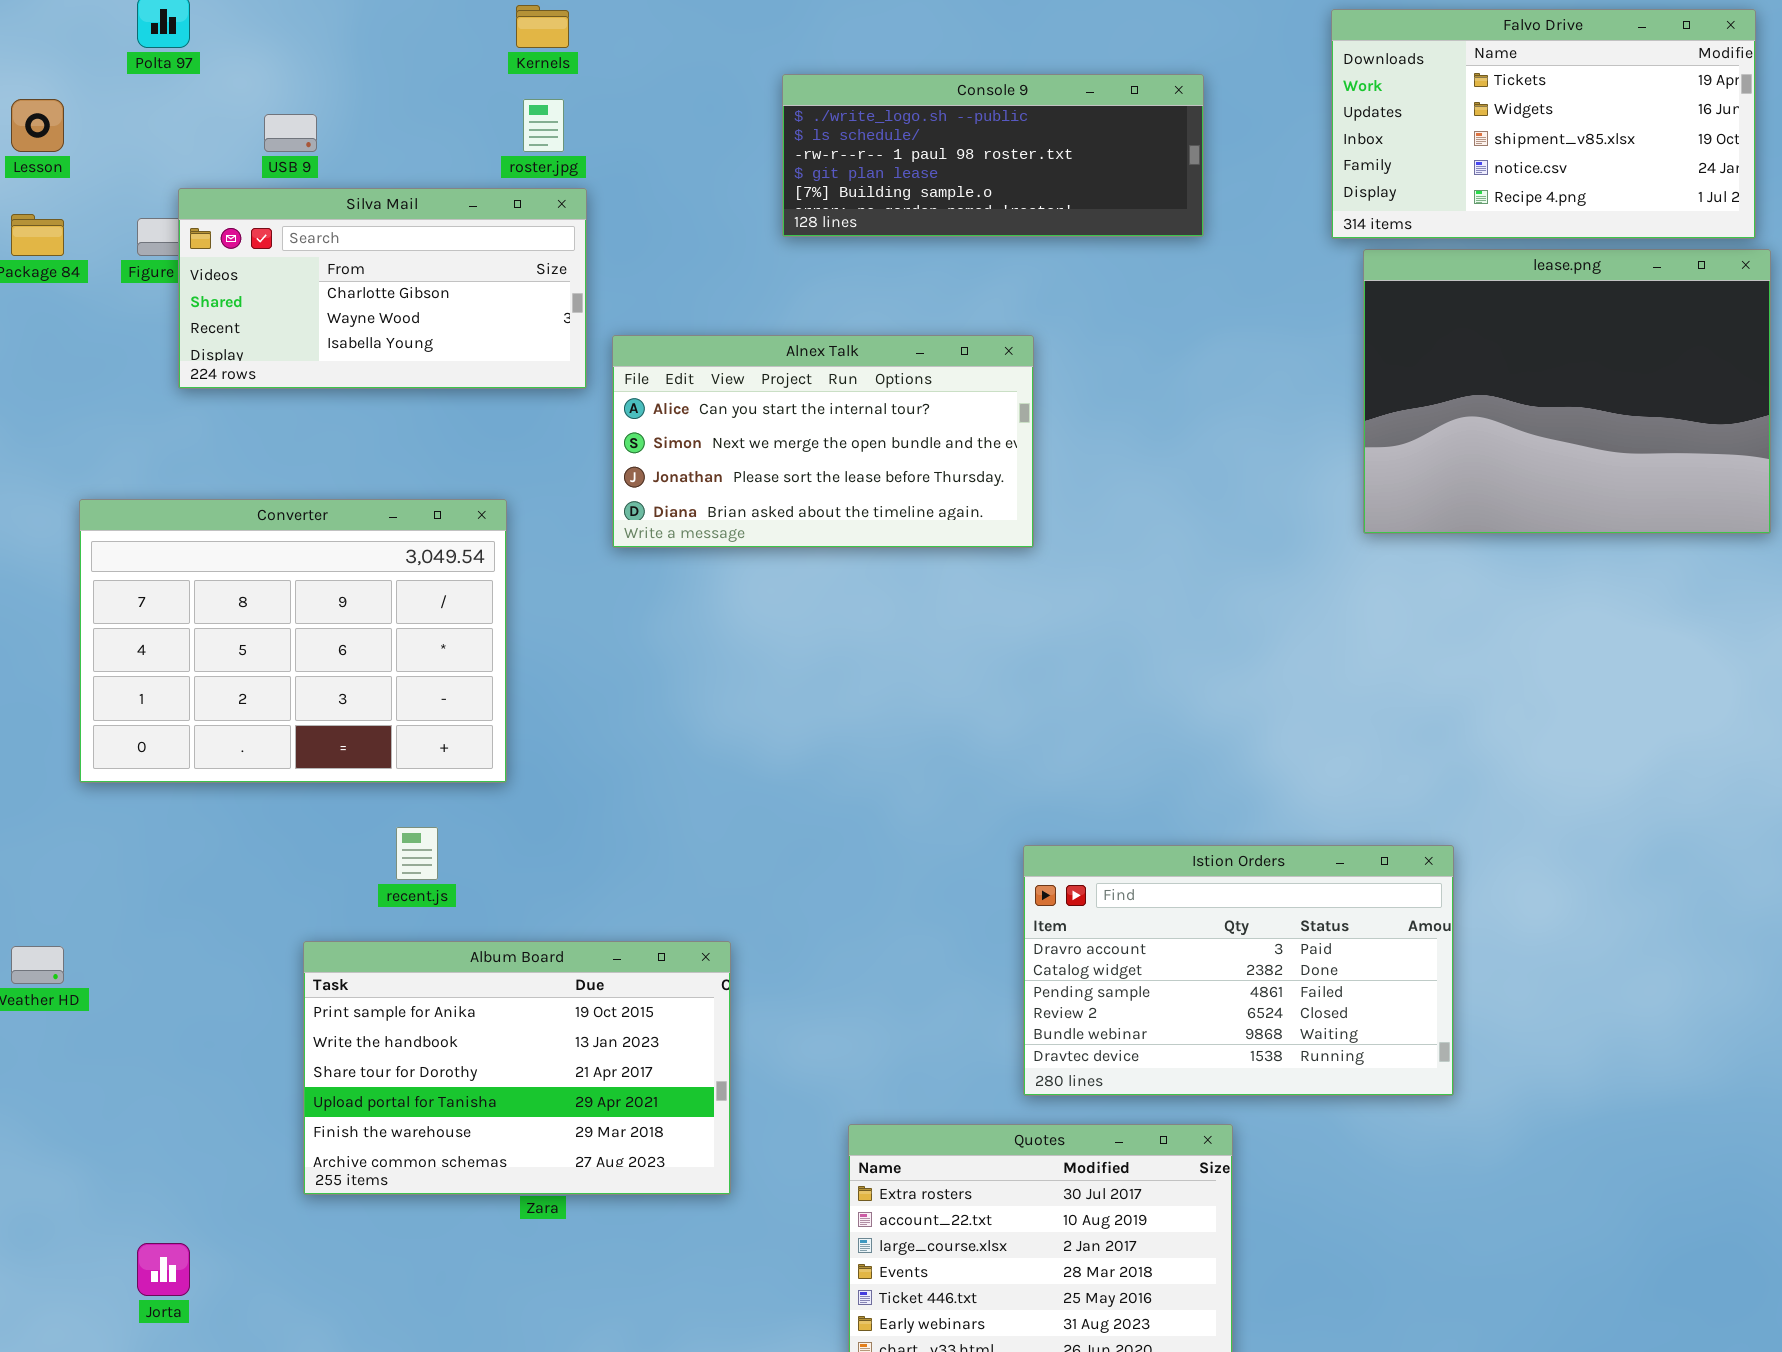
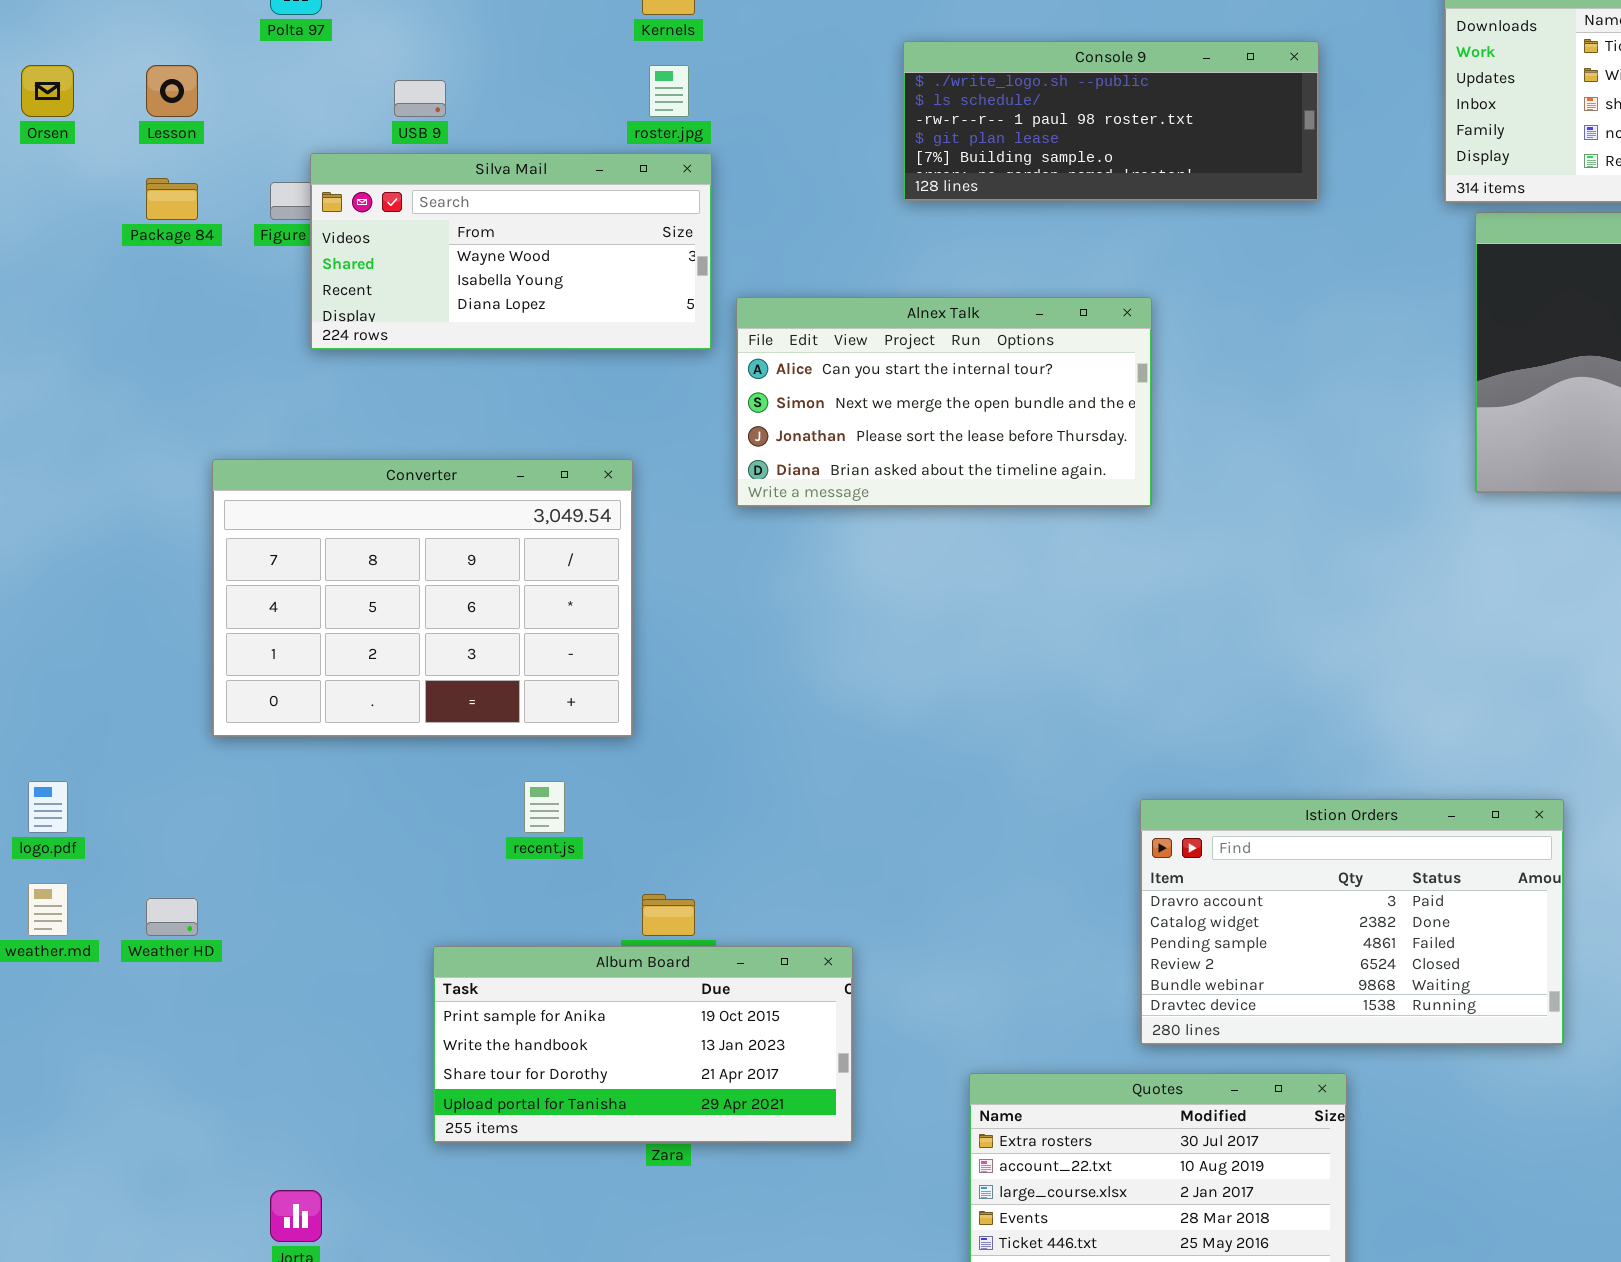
Silva Mail: [178,188,587,389] -> [310,153,712,350], scrolled down 1 row
Album Board: [303,941,731,1195] -> [433,946,853,1143], resized

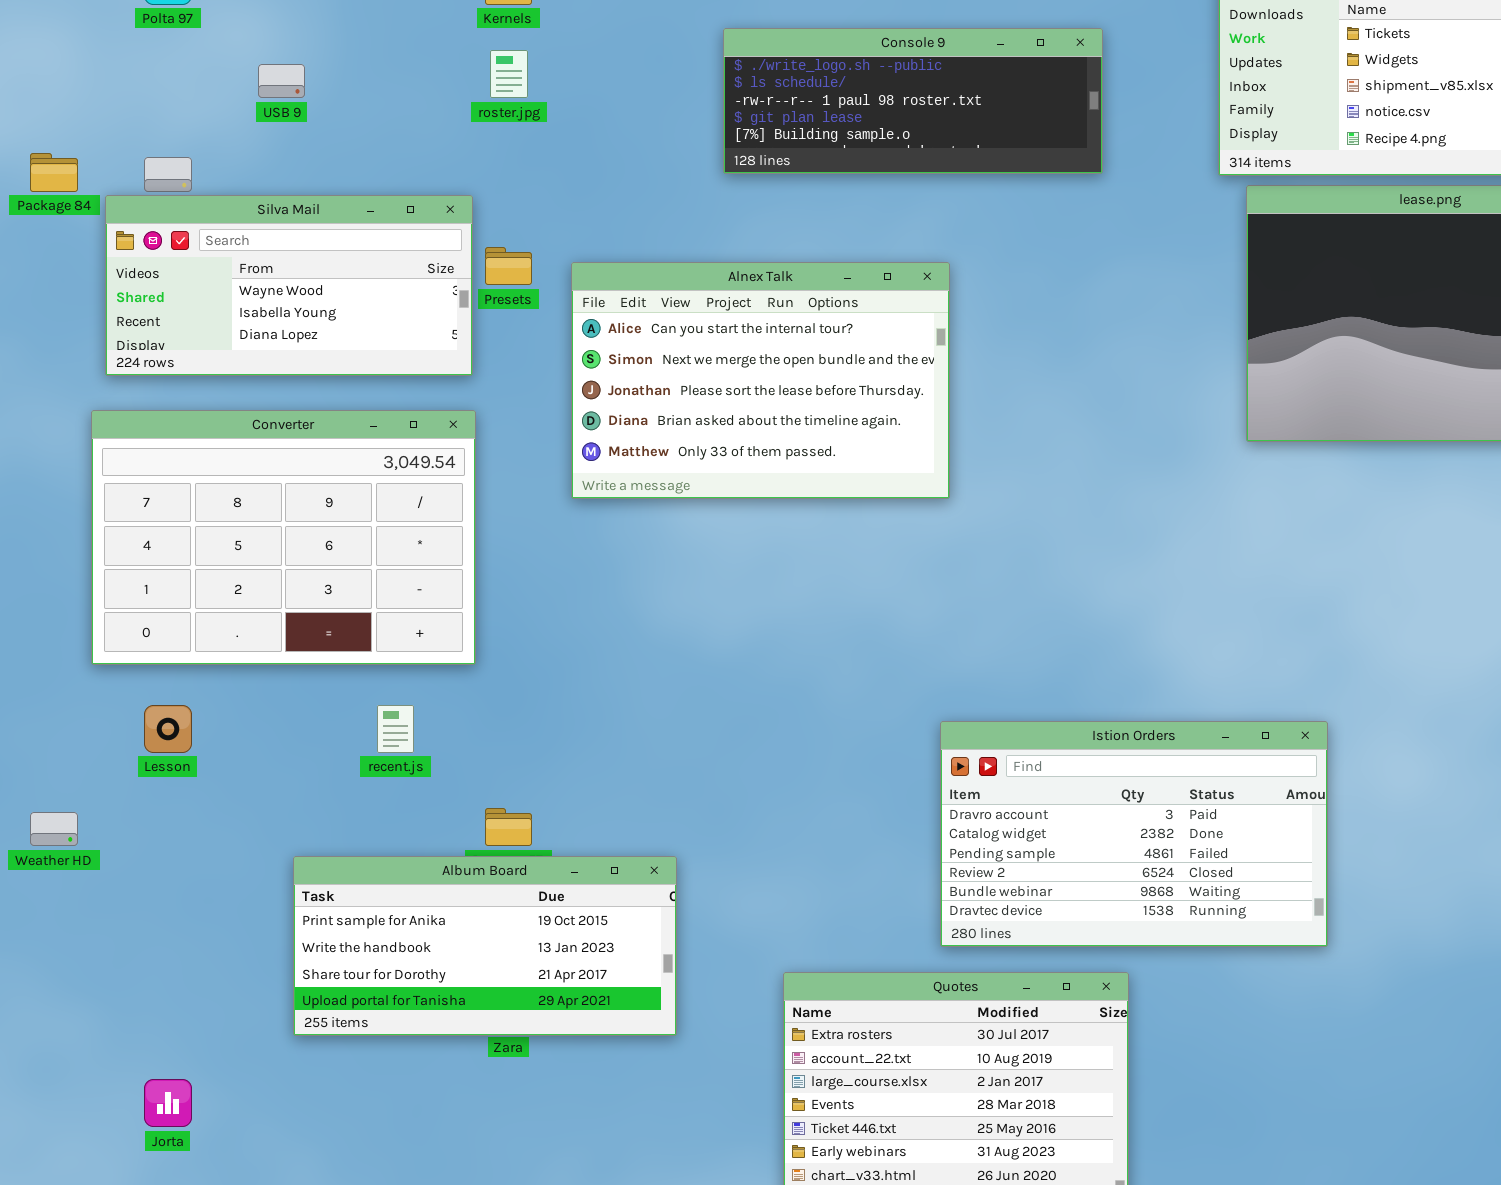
Lesson: [146,65,198,117] -> [144,705,192,753], moved
Silva Mail: [310,153,712,350] -> [105,195,473,376], moved
Alnex Talk: [736,297,1152,507] -> [571,262,950,499], resized

